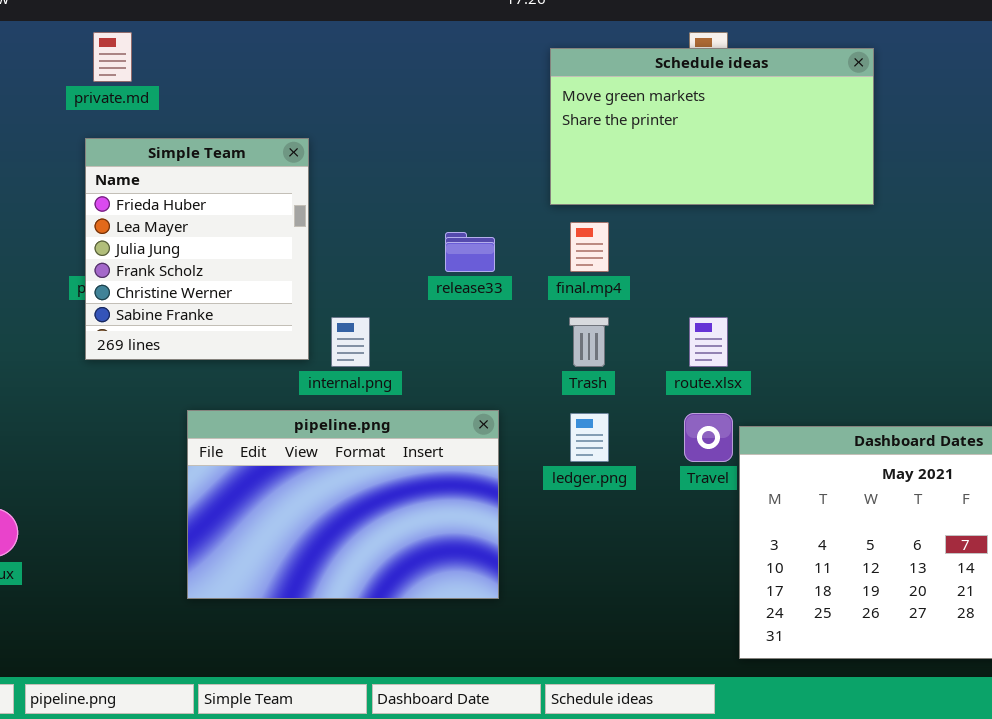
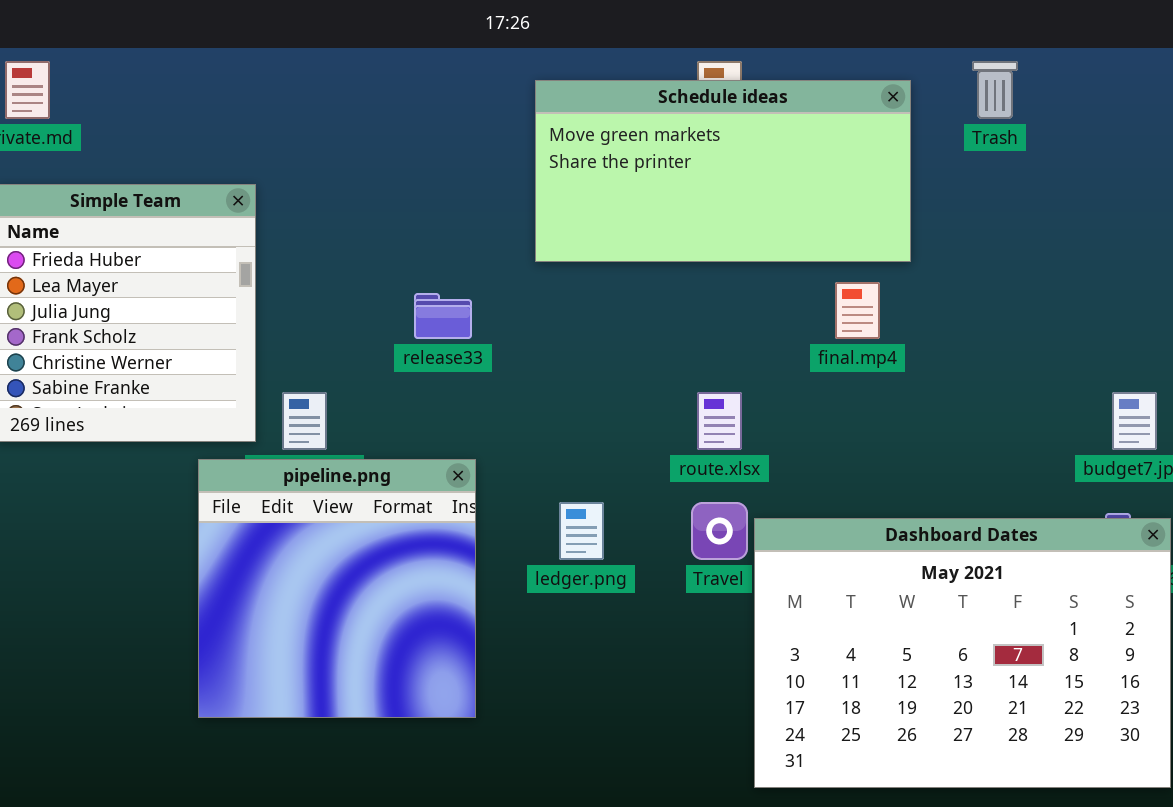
final.mp4: [570,222,609,272] -> [835,282,880,339], moved
Trash: [569,317,609,367] -> [972,61,1018,119], moved
pipeline.png: [187,410,499,599] -> [198,459,476,718], resized

